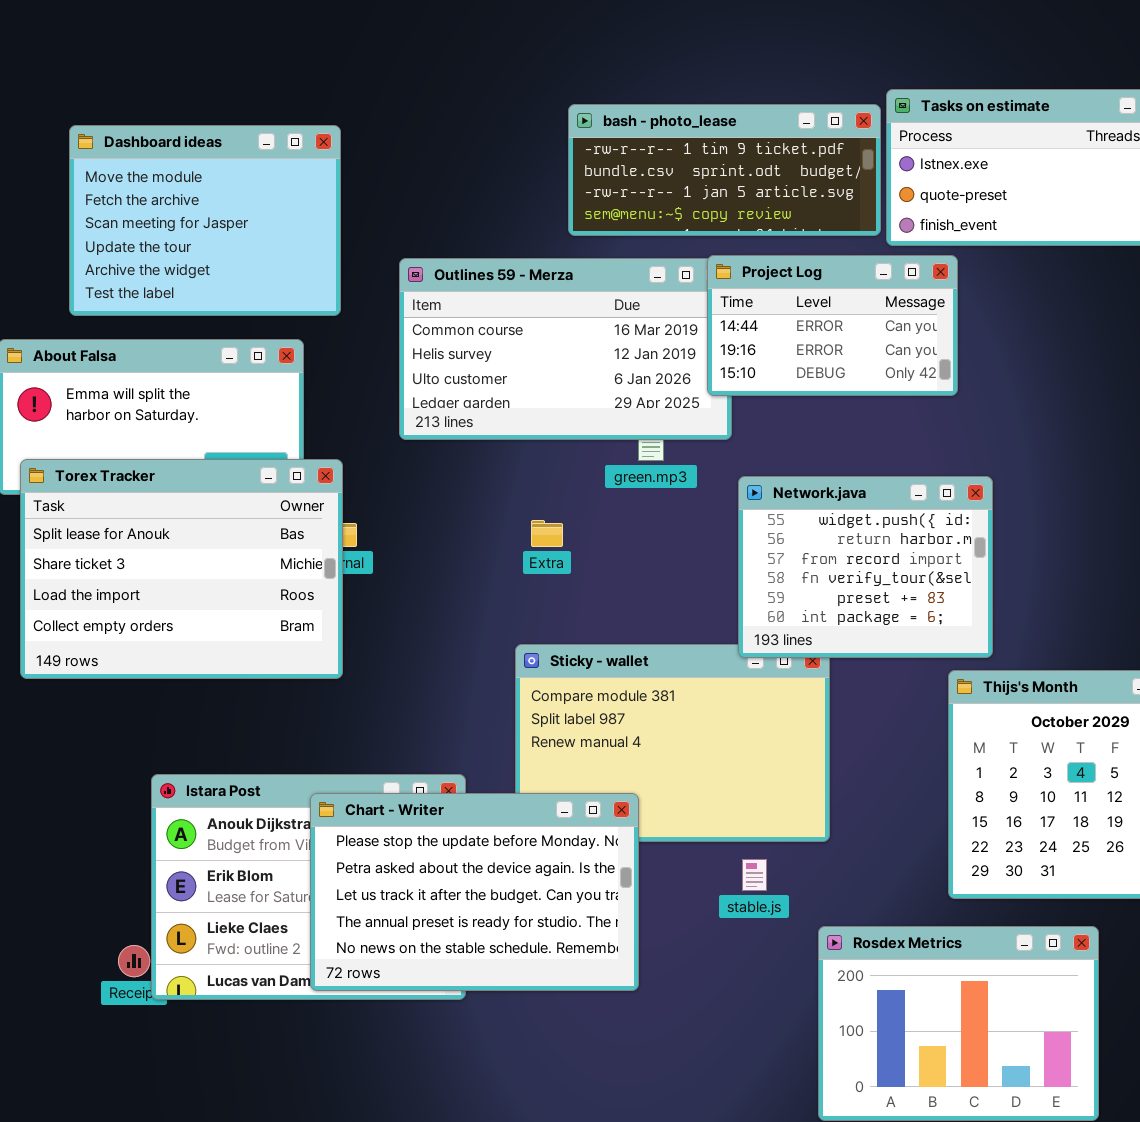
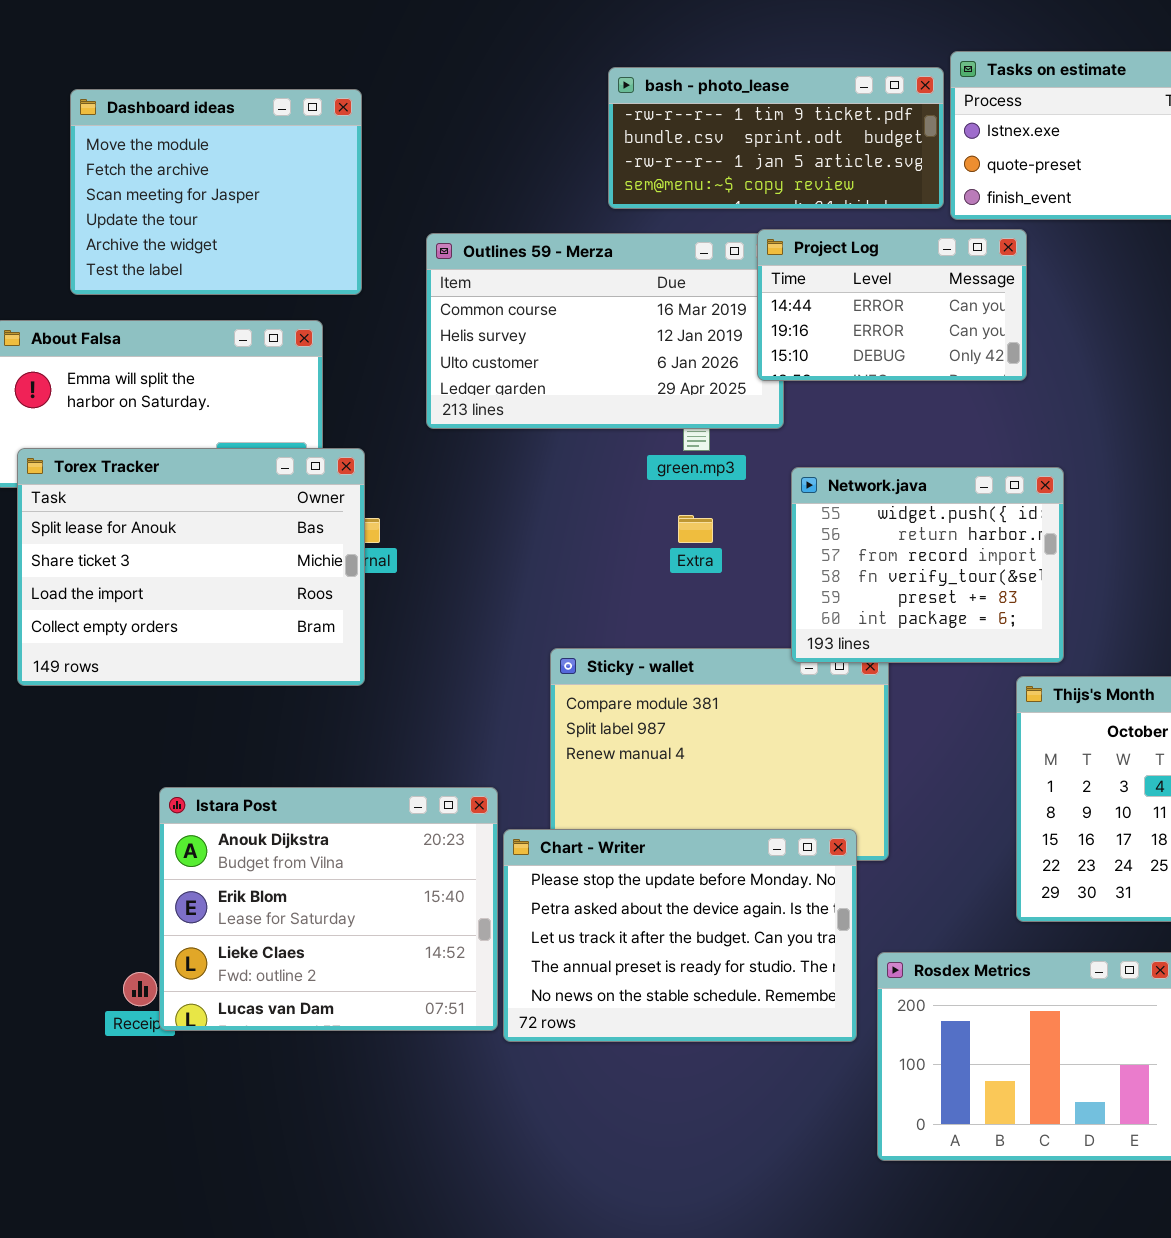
Extra: [531,520,563,547] -> [678,515,713,543], moved
Chart - Writer: [310,793,639,991] -> [503,829,857,1042], moved

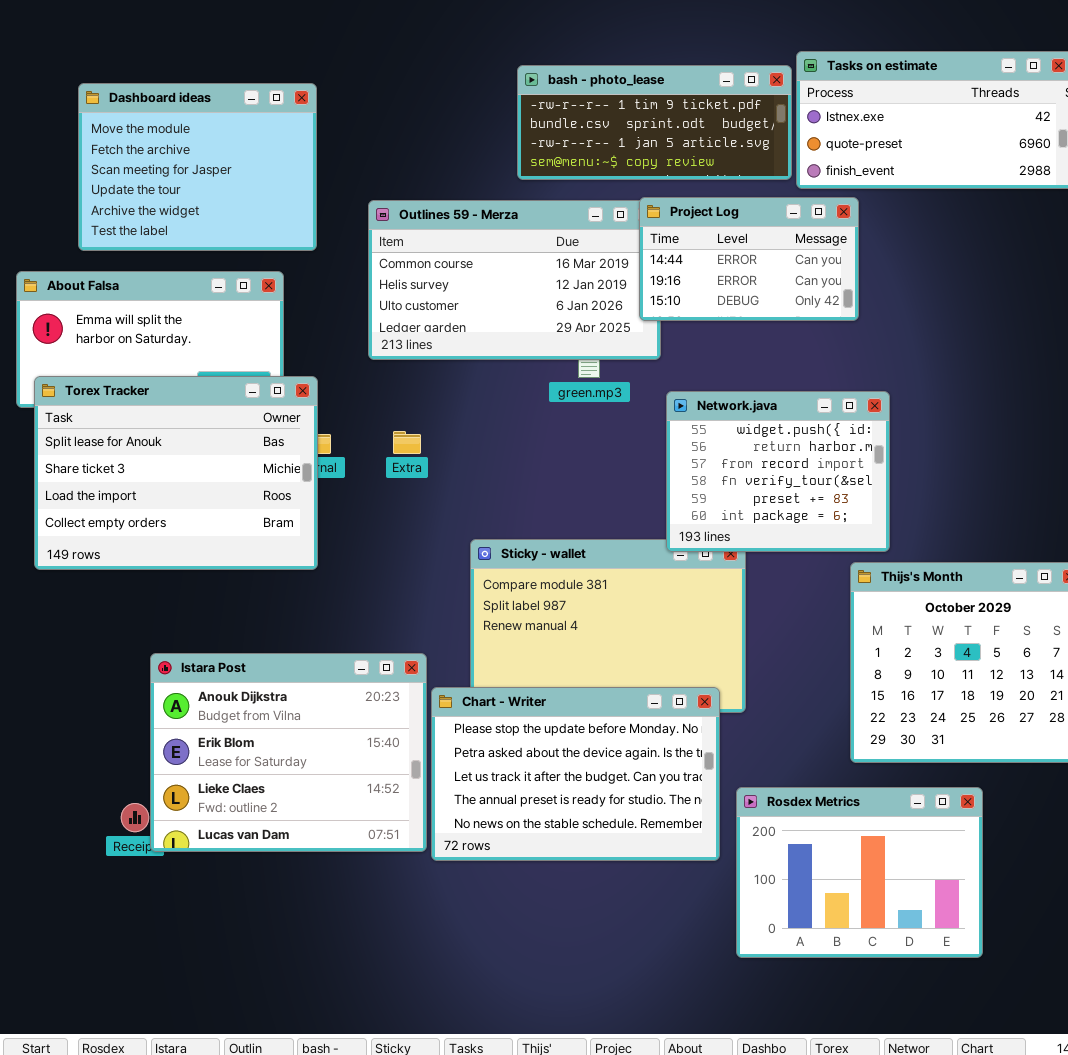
Extra: [678,515,713,543] -> [393,431,421,454], moved

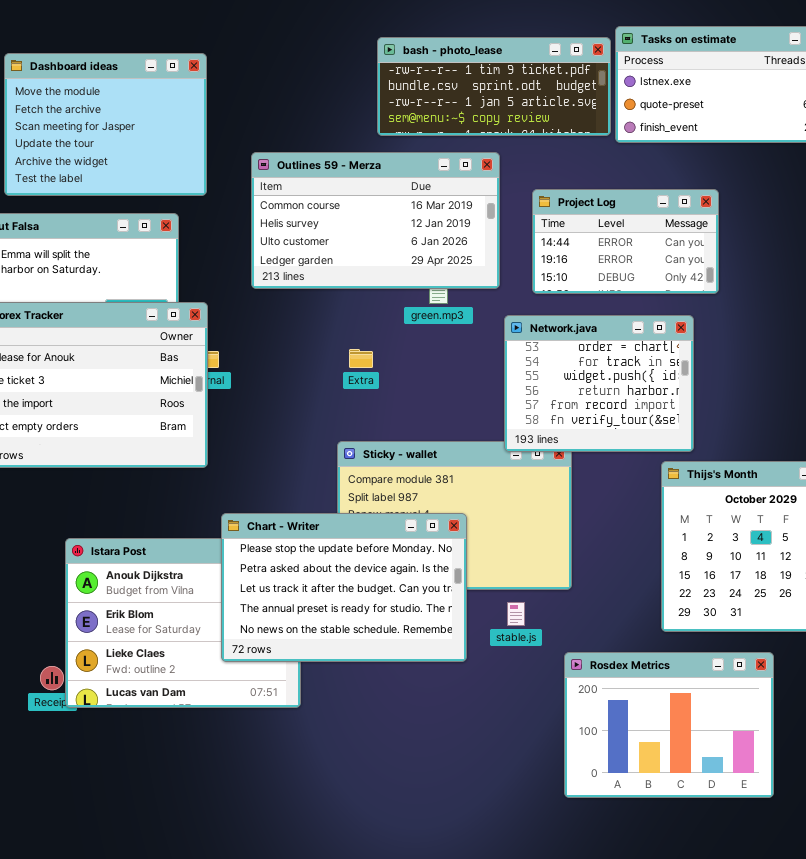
Project Log: [639,197,859,321] -> [532,189,719,294], moved
Network.java: [666,391,890,552] -> [504,315,694,452], scrolled up 2 rows
Extra: [393,431,421,454] -> [349,349,373,368], moved
Chart - Writer: [431,687,720,861] -> [221,513,467,662], moved

